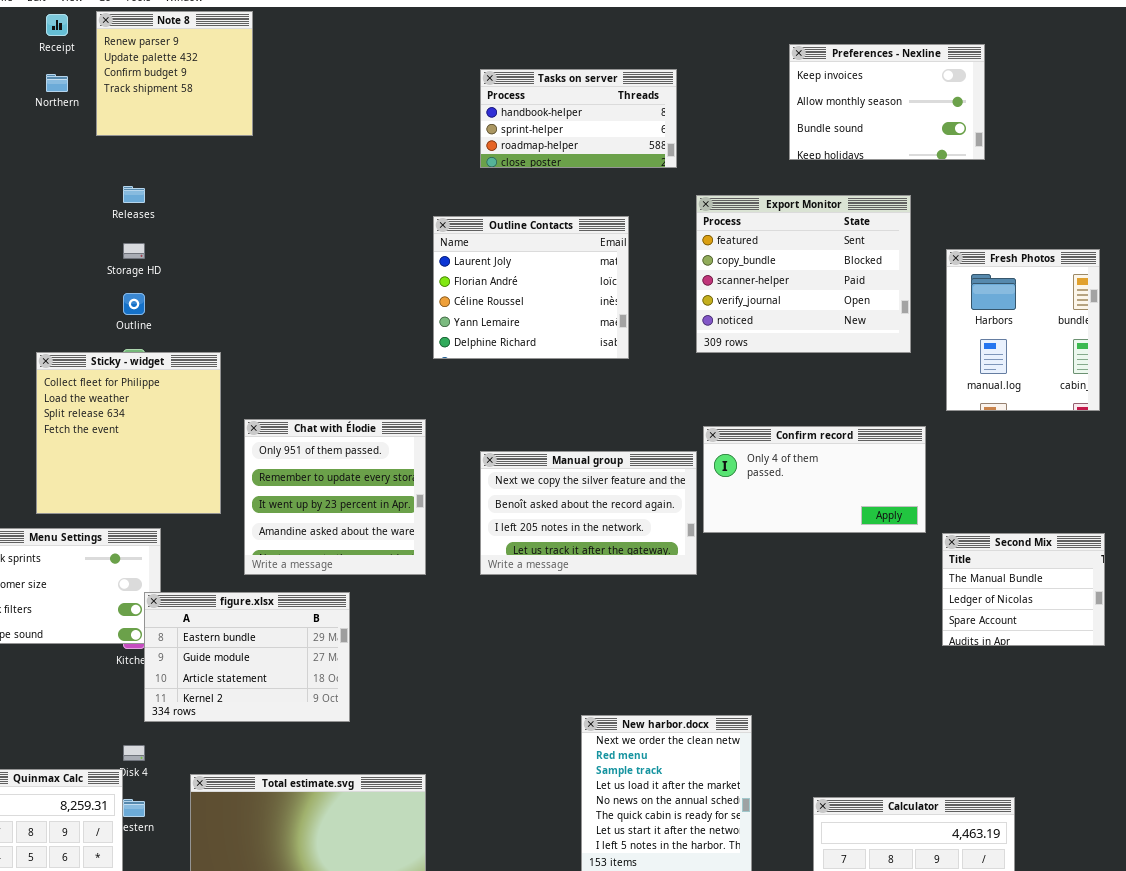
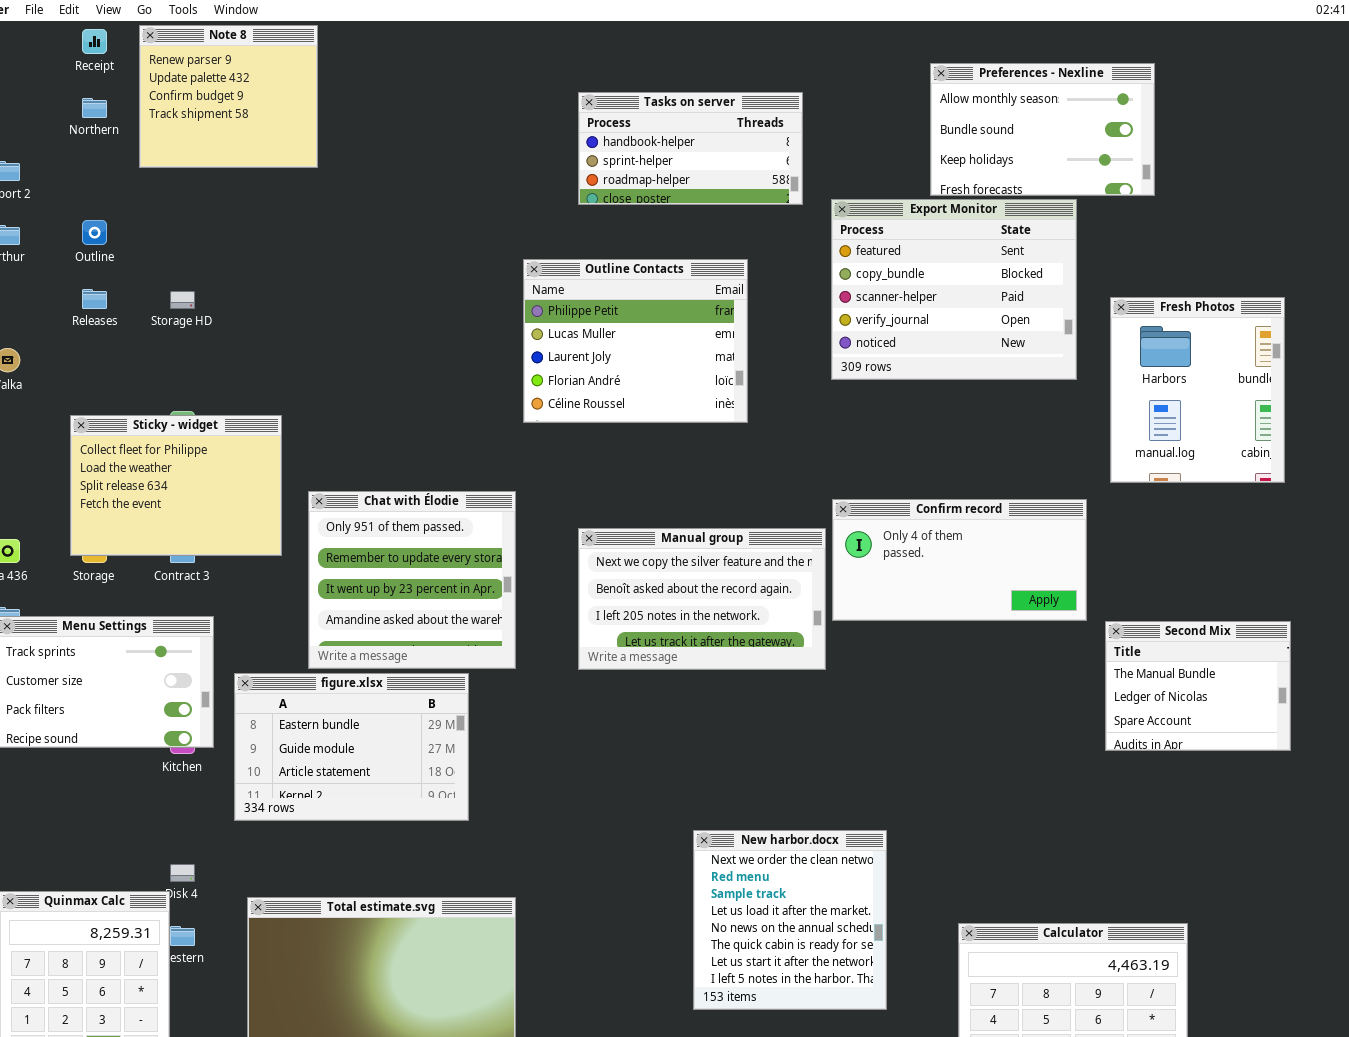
Preferences - Nexline: [789,44,985,160] -> [930,63,1155,196], scrolled down 1 row
Releases: [123,186,145,203] -> [82,289,107,309], moved
Export Monitor: [696,195,911,353] -> [831,199,1077,380], moved
Outline Contacts: [433,216,629,359] -> [523,259,748,423], scrolled up 2 rows
Outline: [123,293,145,315] -> [82,220,107,245], moved
Sticky - widget: [36,352,221,514] -> [70,415,282,556], resized
figure.xlsx: [144,592,350,722] -> [234,673,469,821], moved

